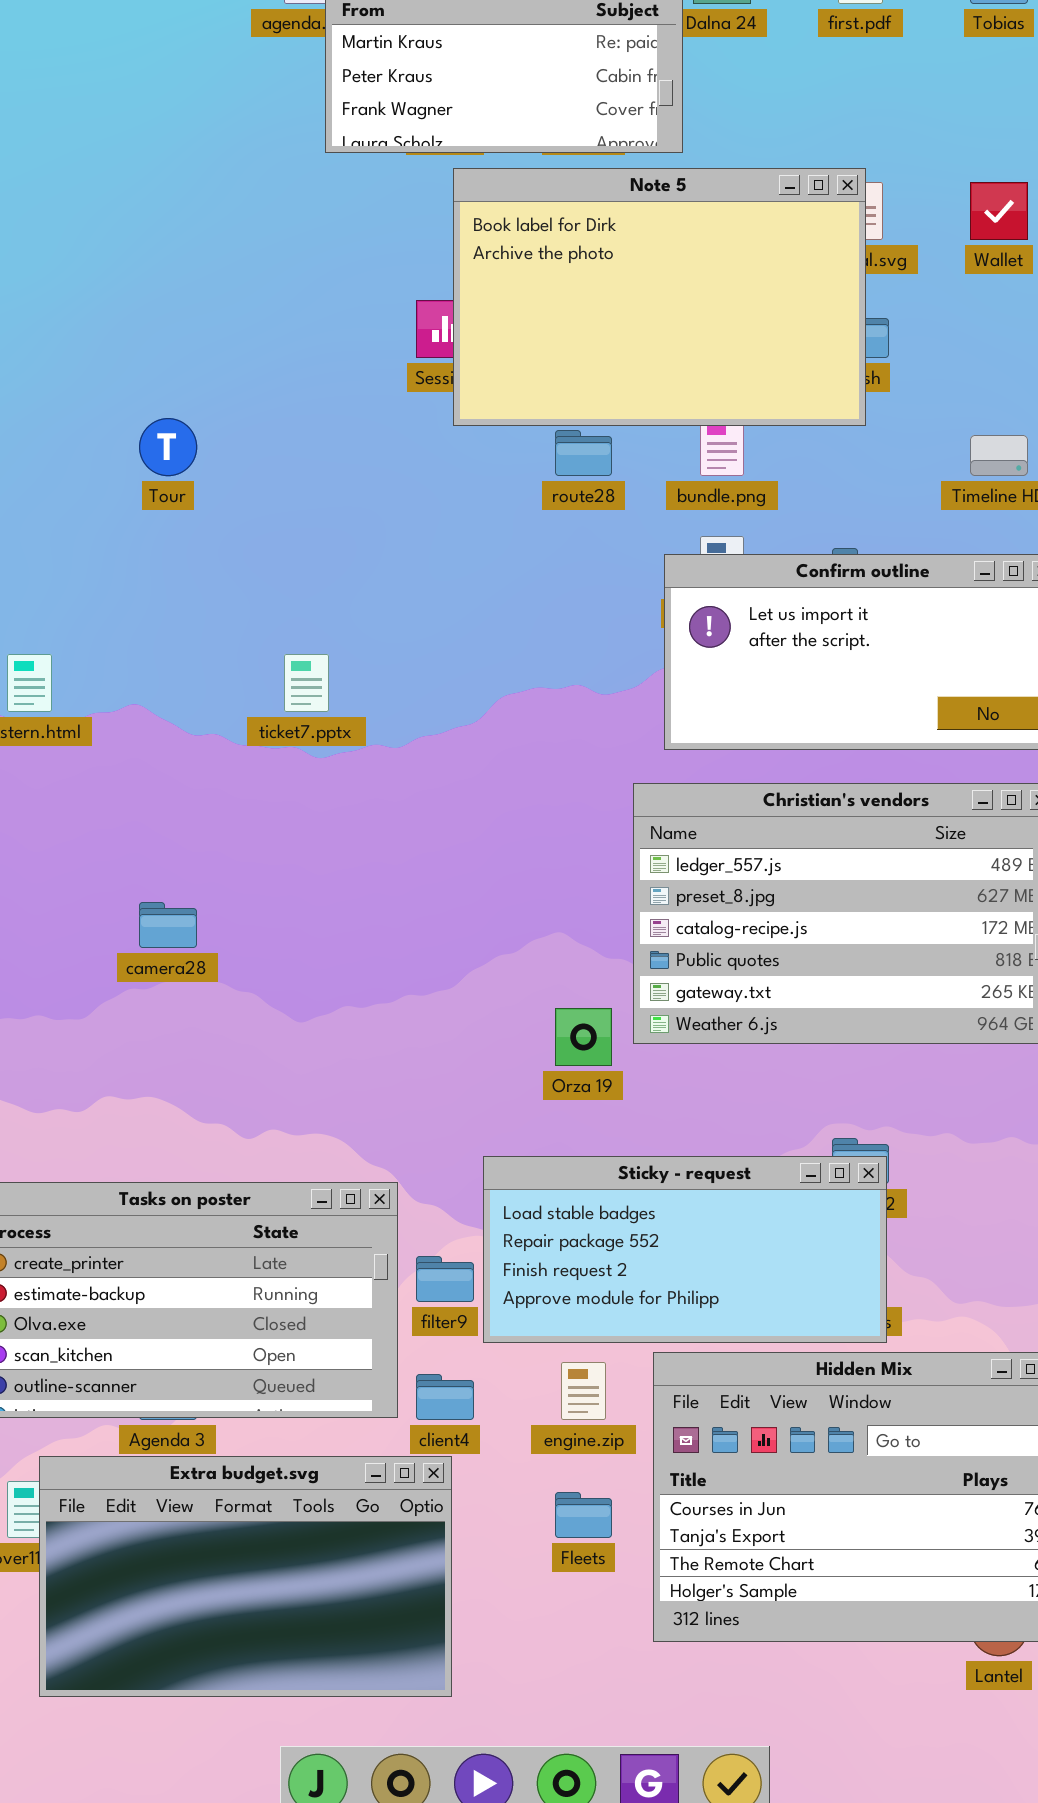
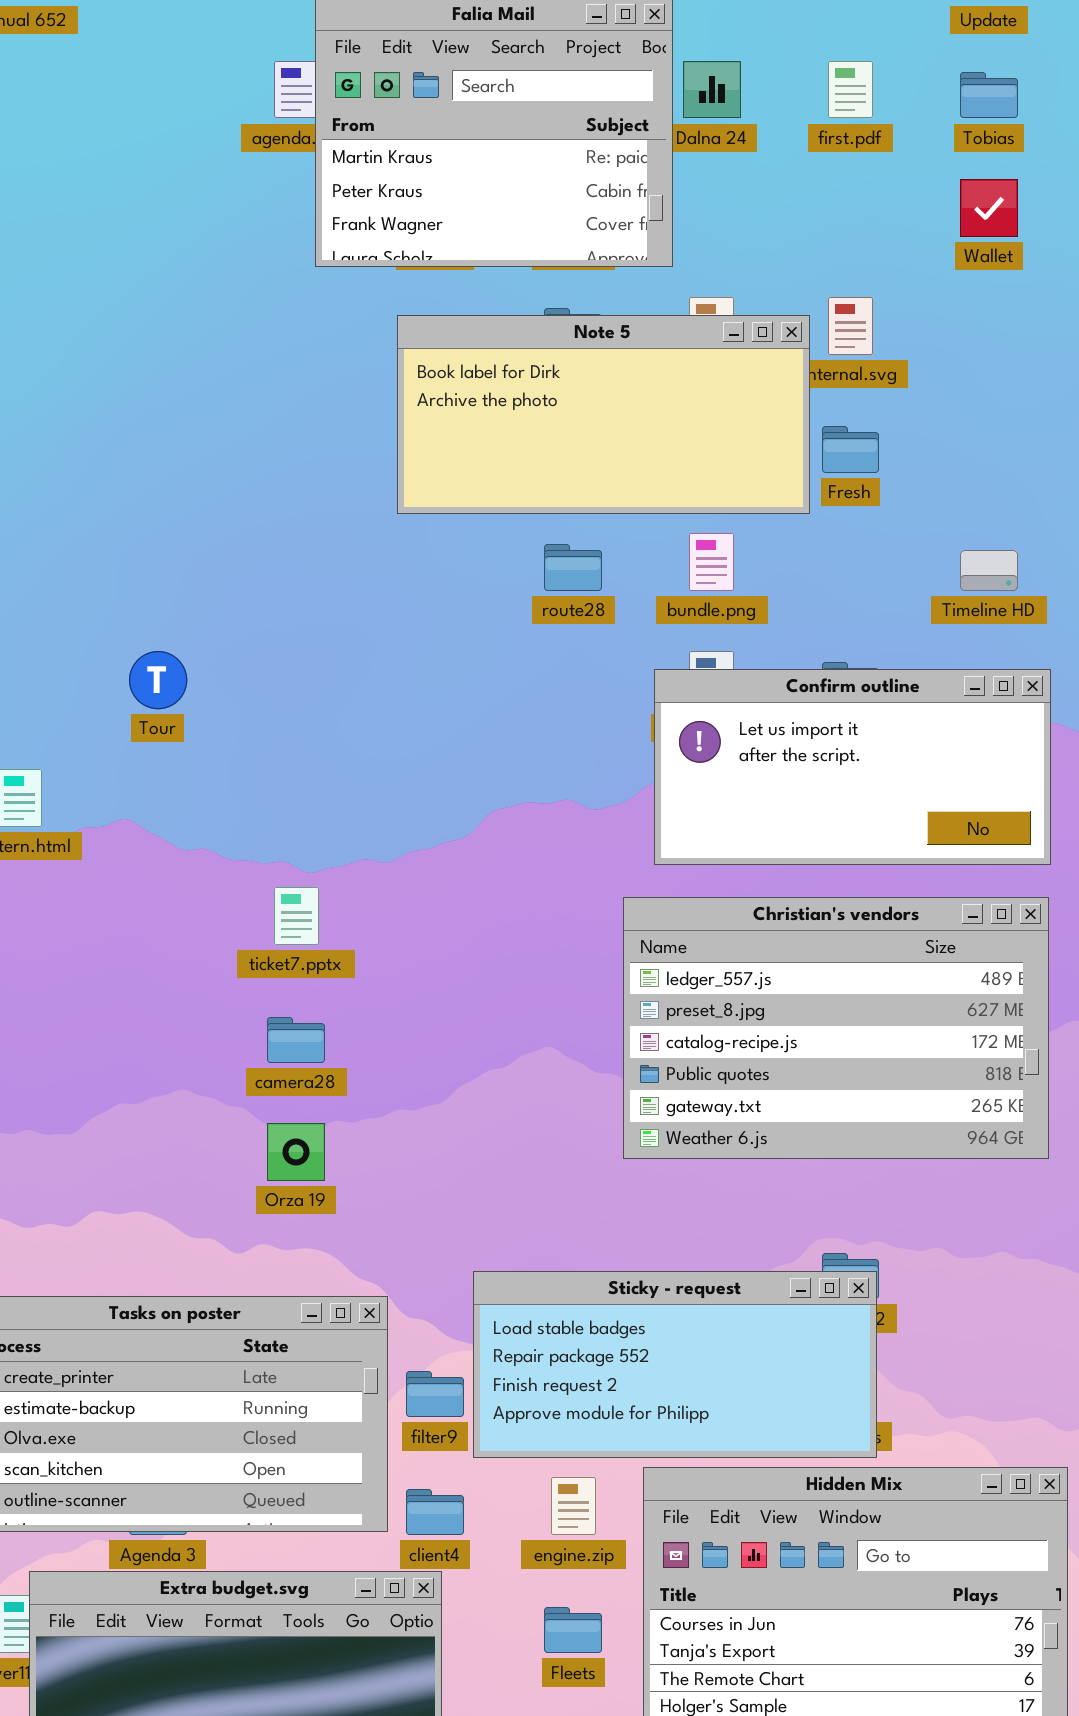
Note 5: [453,168,866,426] -> [397,315,810,514], moved, resized
Wallet: [970,182,1028,240] -> [960,179,1018,237], moved
Tour: [139,418,197,476] -> [129,651,187,709], moved
ticket7.pptx: [284,654,329,712] -> [274,887,319,945], moved
camera28: [139,902,197,948] -> [267,1017,325,1063], moved
Orza 19: [555,1008,612,1066] -> [267,1123,325,1181], moved

